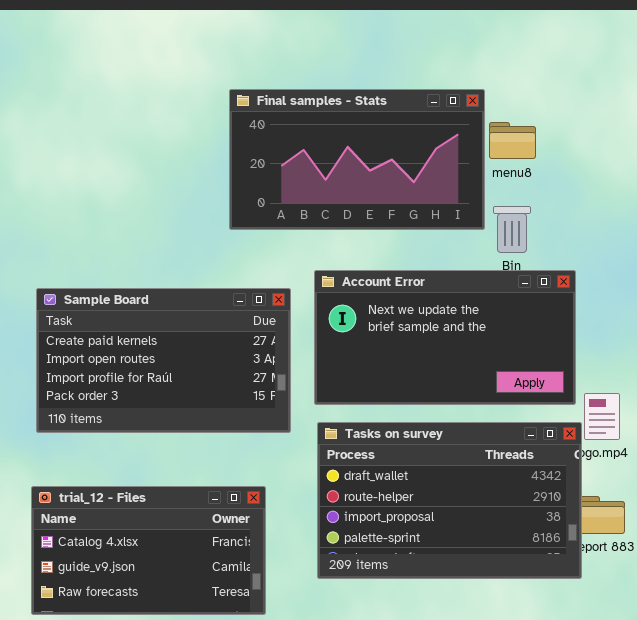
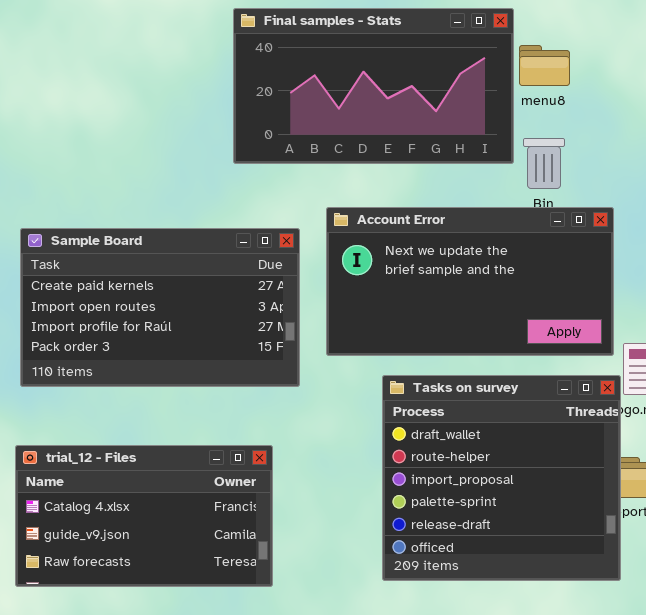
Tasks on survey: [317,422,582,579] -> [382,375,621,581], resized

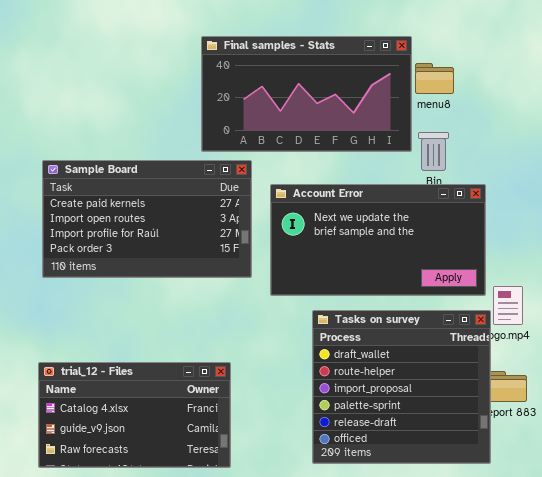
Sample Board: [20,228,300,387] -> [42,160,252,278], moved

